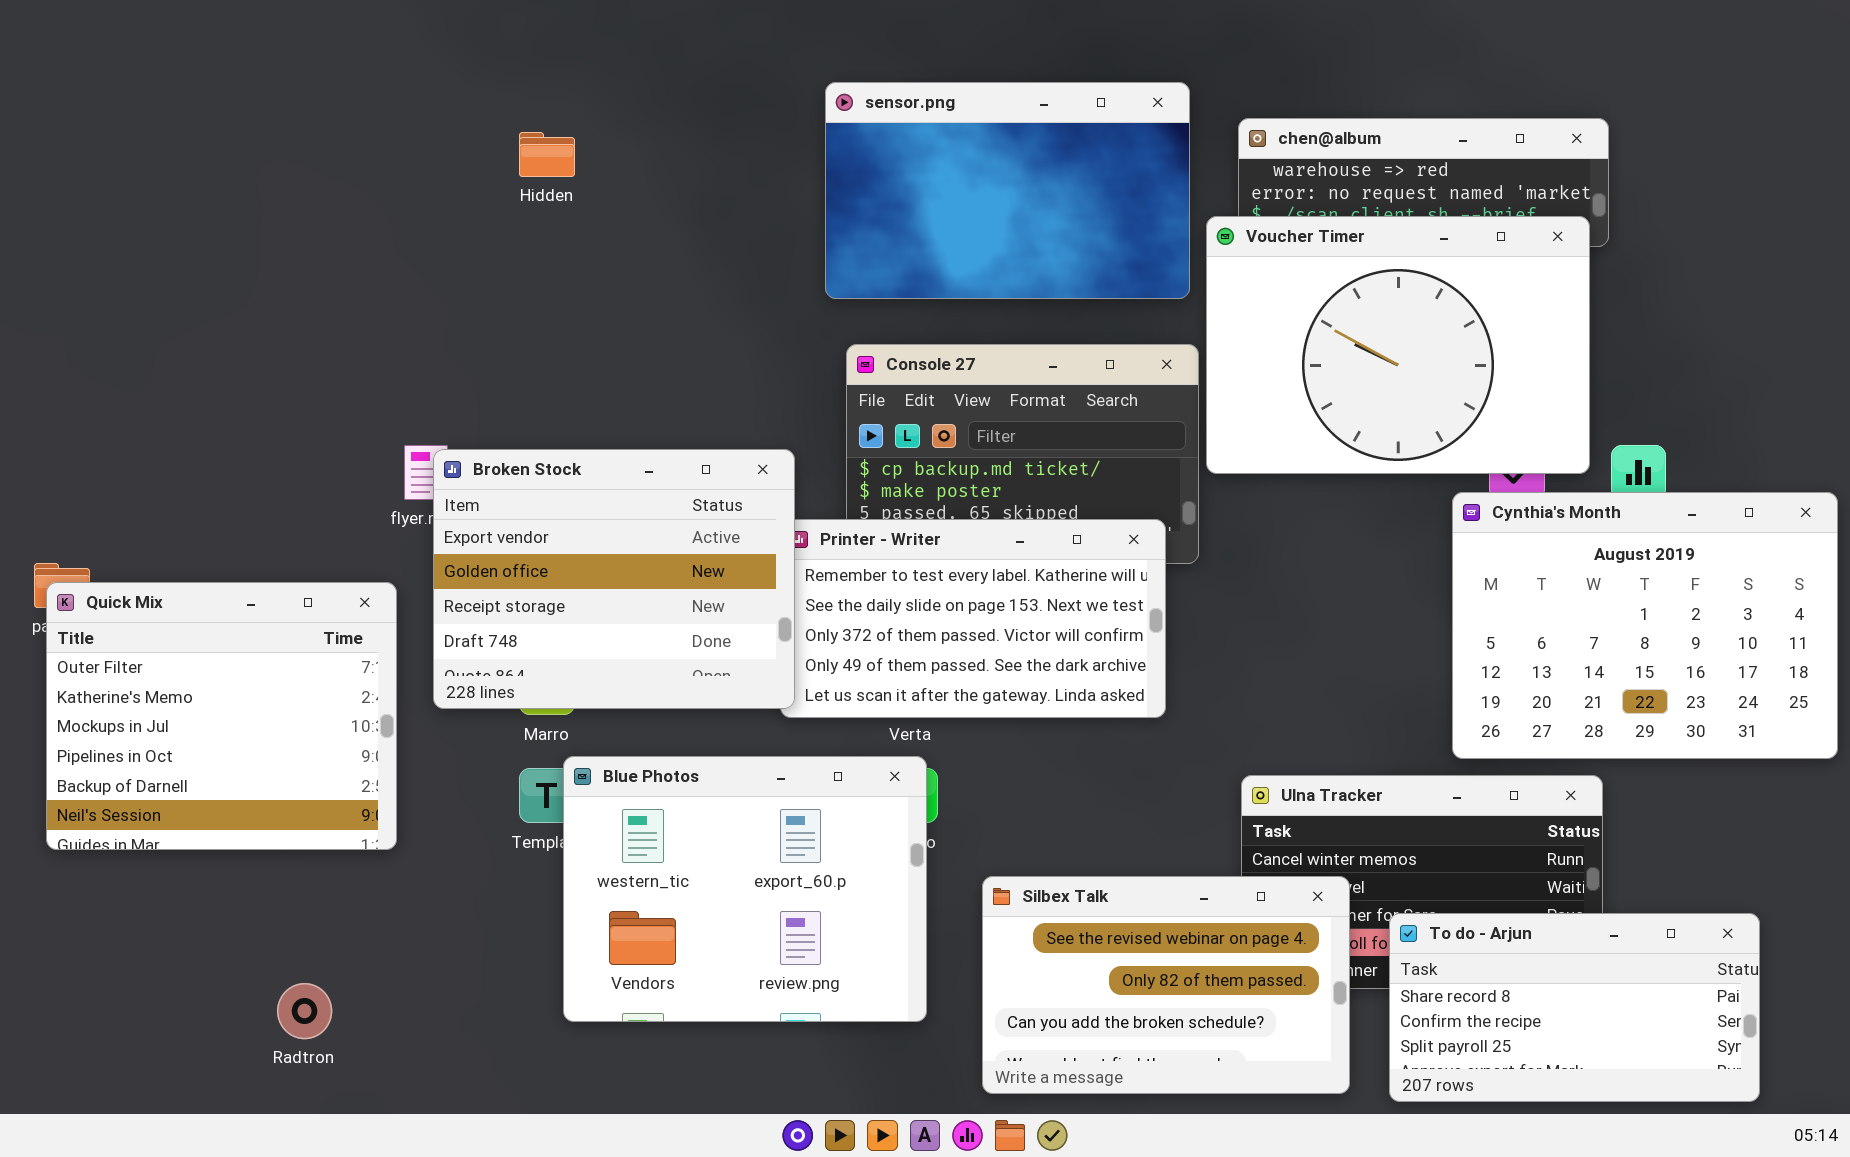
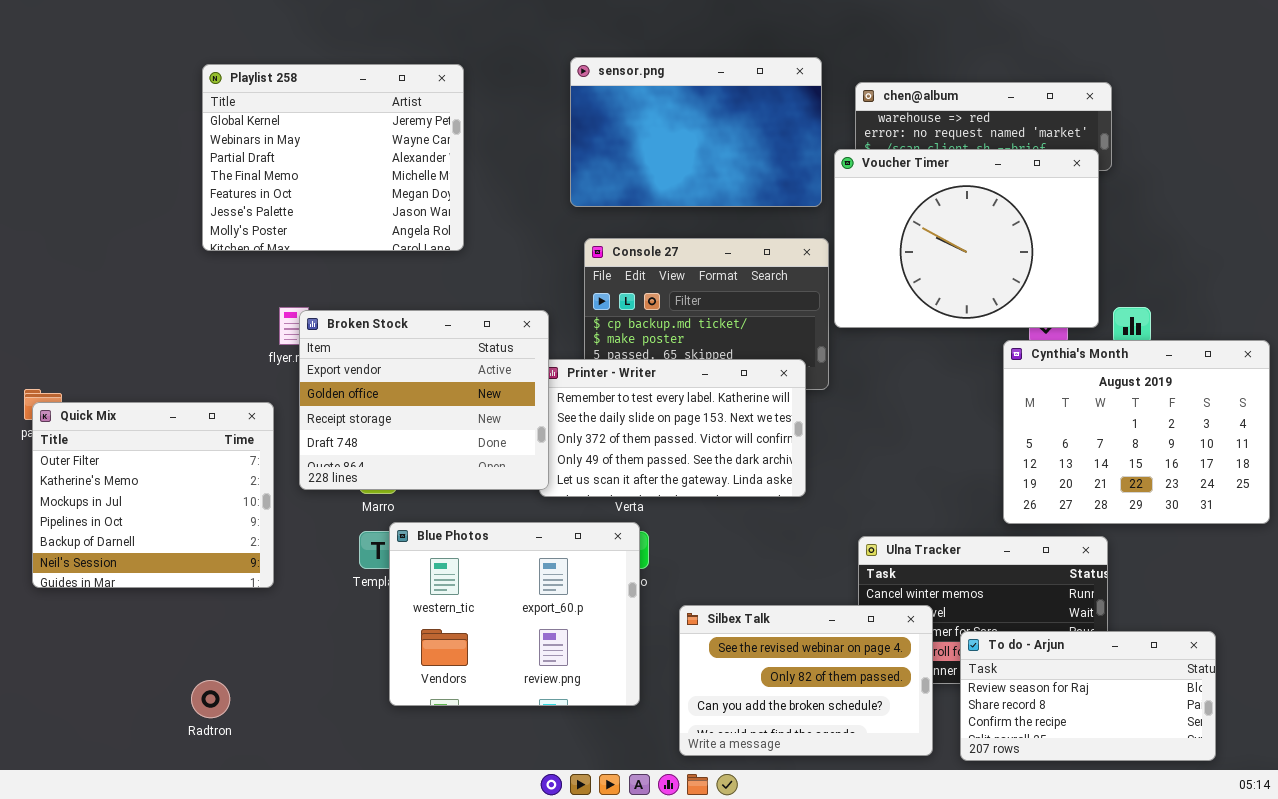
Playlist 258: none -> [202,64,464,251], opened
To do - Arjun: [1389,913,1760,1102] -> [960,631,1216,761], scrolled up 1 row

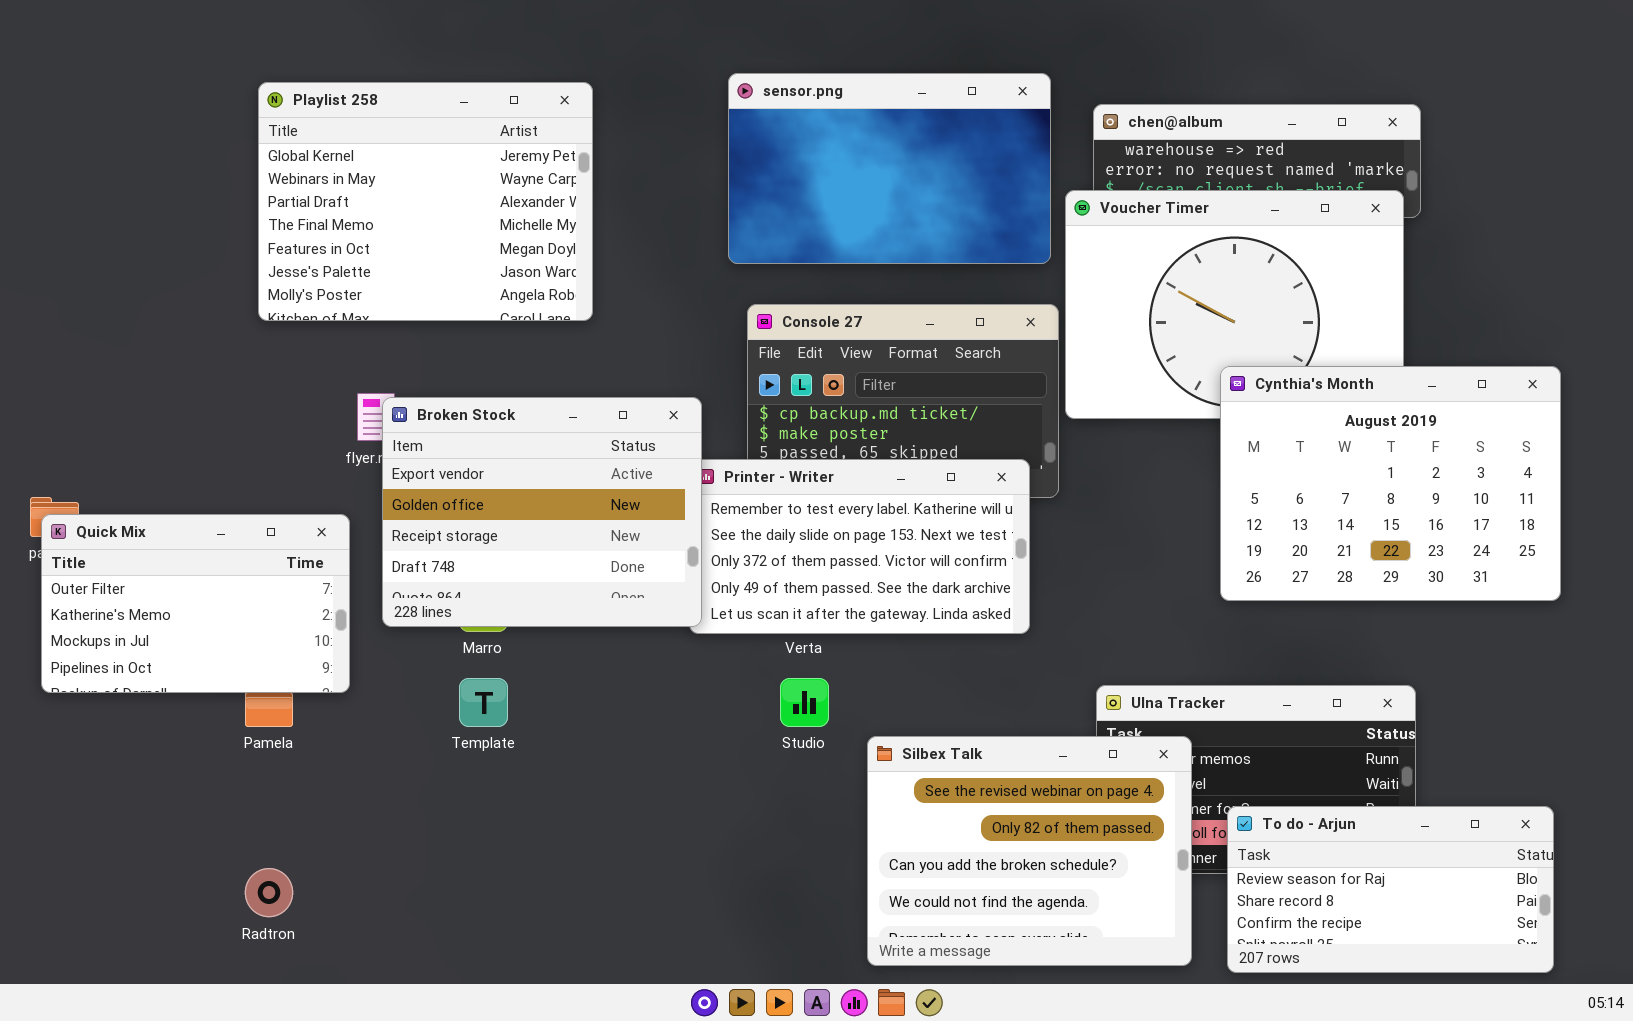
Cynthia's Month: [1003,340,1270,524] -> [1220,366,1561,601], moved
Quick Mix: [32,402,274,588] -> [41,514,350,693], resized
Blue Photos: [389,522,640,706] -> none, closed
Silbex Talk: [679,605,933,756] -> [867,736,1192,966], resized

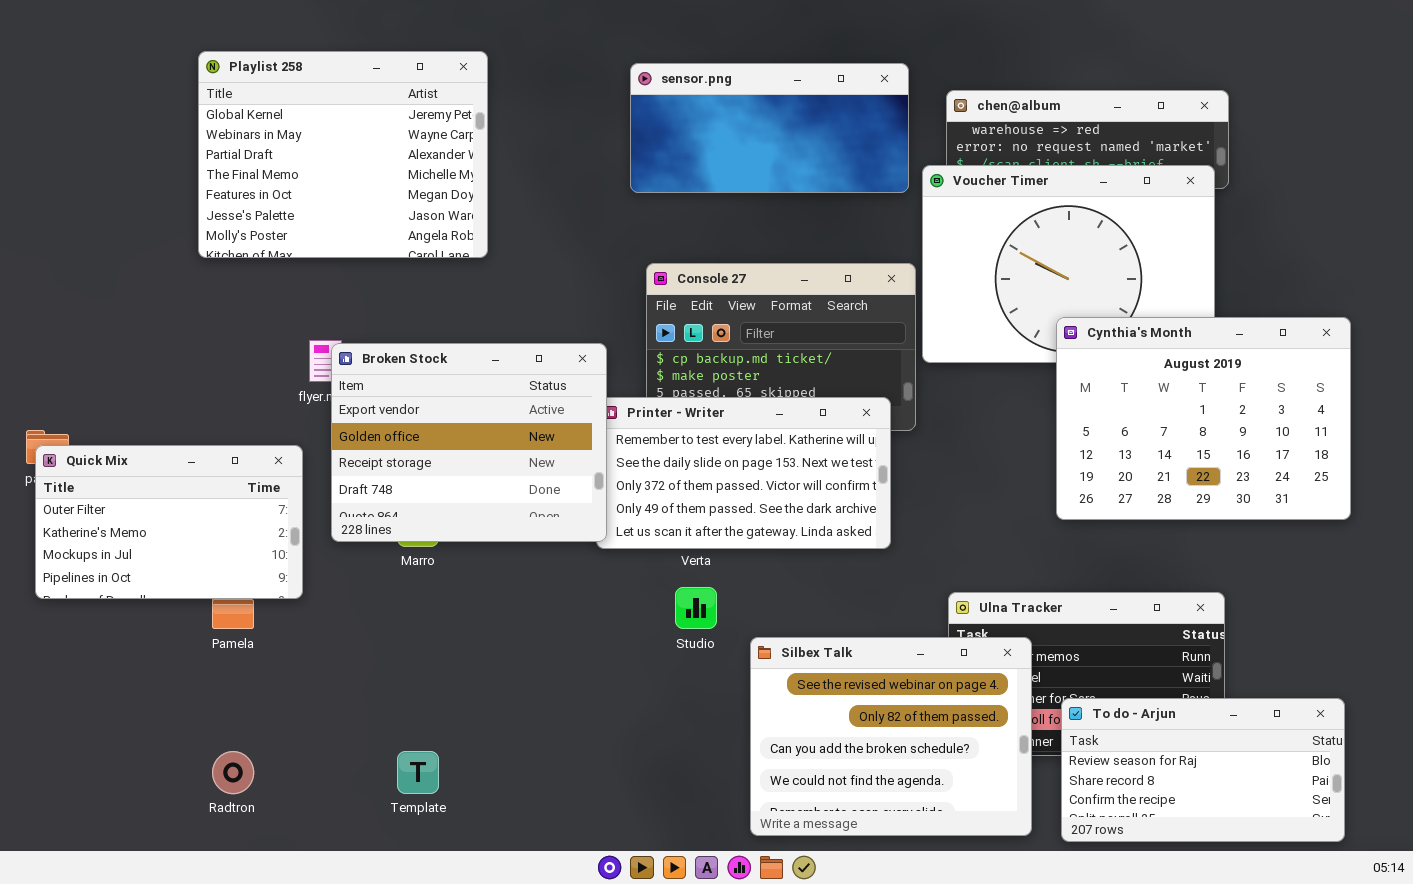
sensor.png: [728,73,1051,264] -> [630,63,909,193], resized
Playlist 258: [258,82,593,321] -> [198,51,488,258], moved
Template: [459,678,508,727] -> [397,751,439,794], moved

